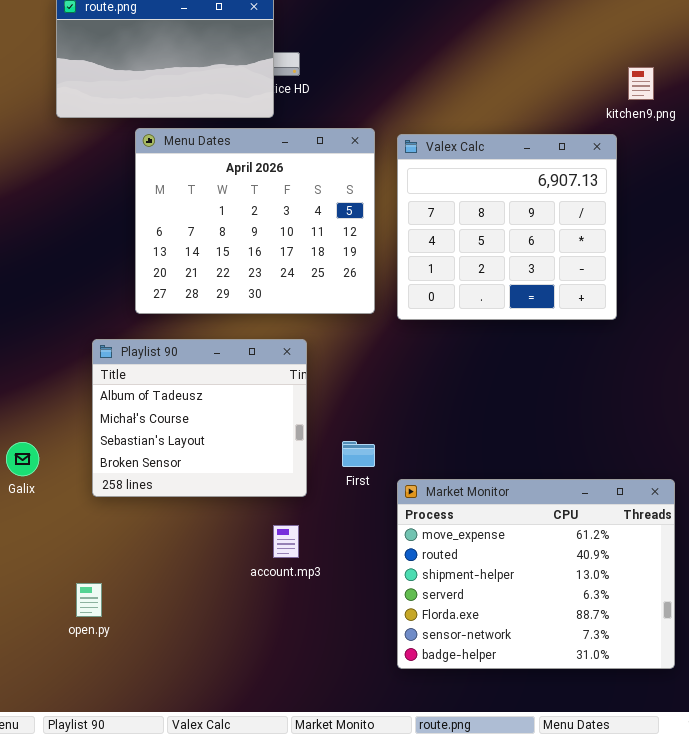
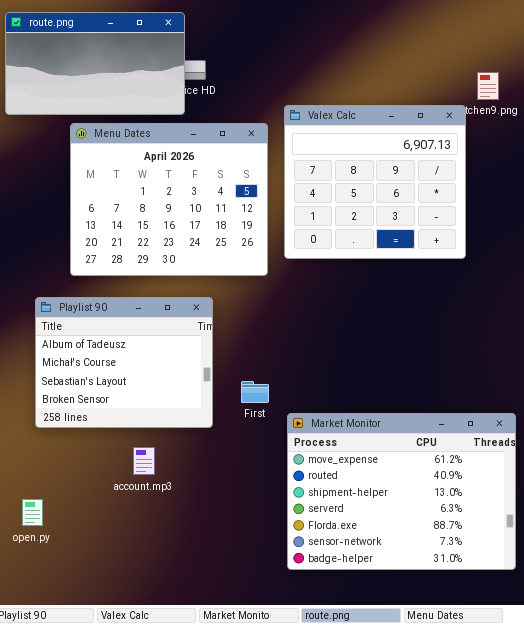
Valex Calc: [397,134,617,320] -> [284,105,466,259], moved
account.mp3: [273,525,299,558] -> [133,447,155,475], moved

